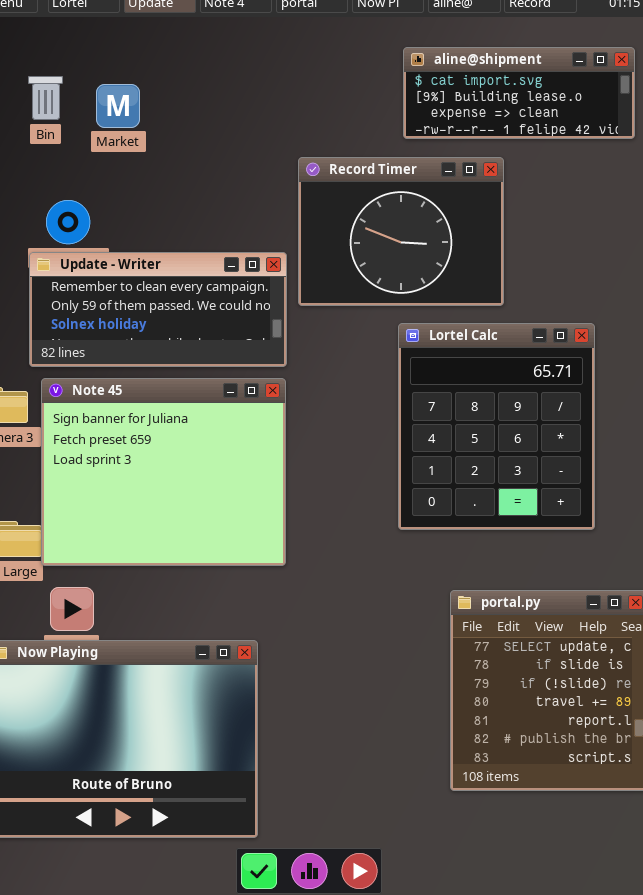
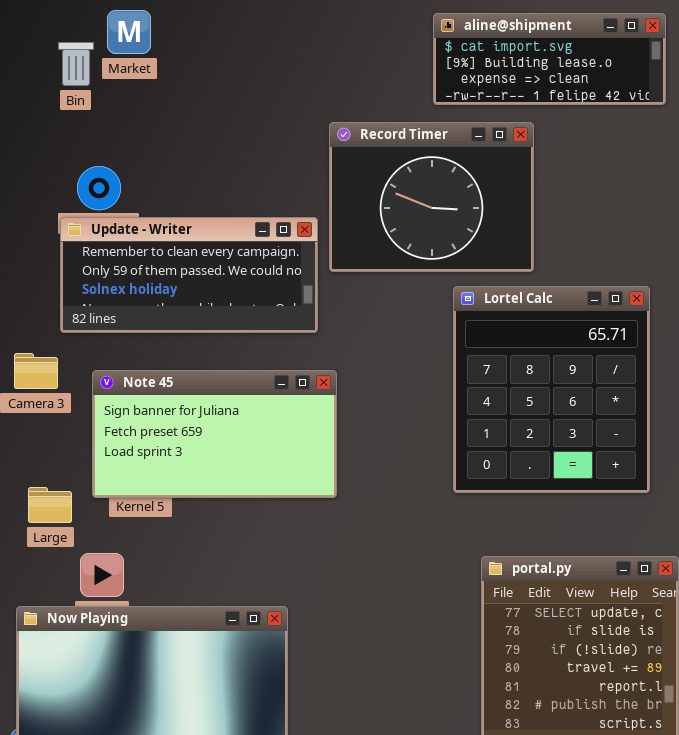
Market: [96,84,140,128] -> [107,10,151,54], moved
Lortel Calc: [398,323,595,530] -> [453,286,650,493], moved
Note 45: [41,378,286,566] -> [92,370,337,498], moved, resized

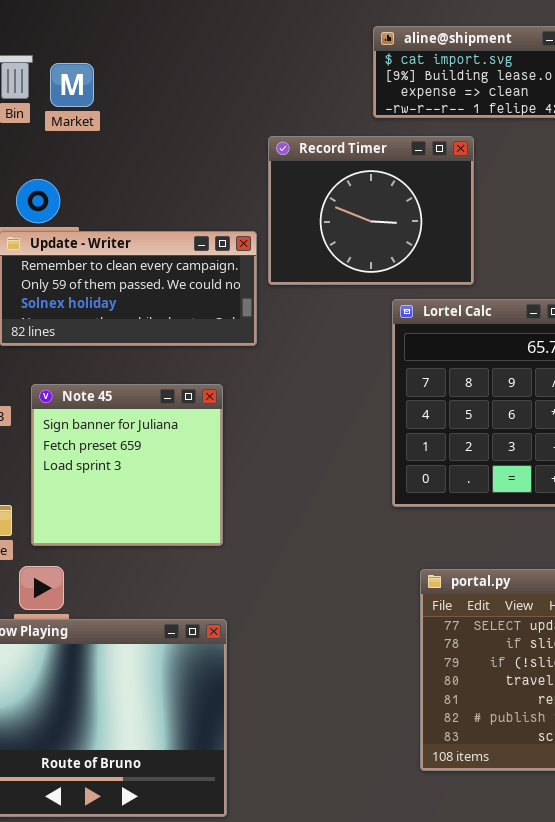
Market: [107,10,151,54] -> [50,63,94,107], moved
Note 45: [92,370,337,498] -> [31,384,223,546], resized

